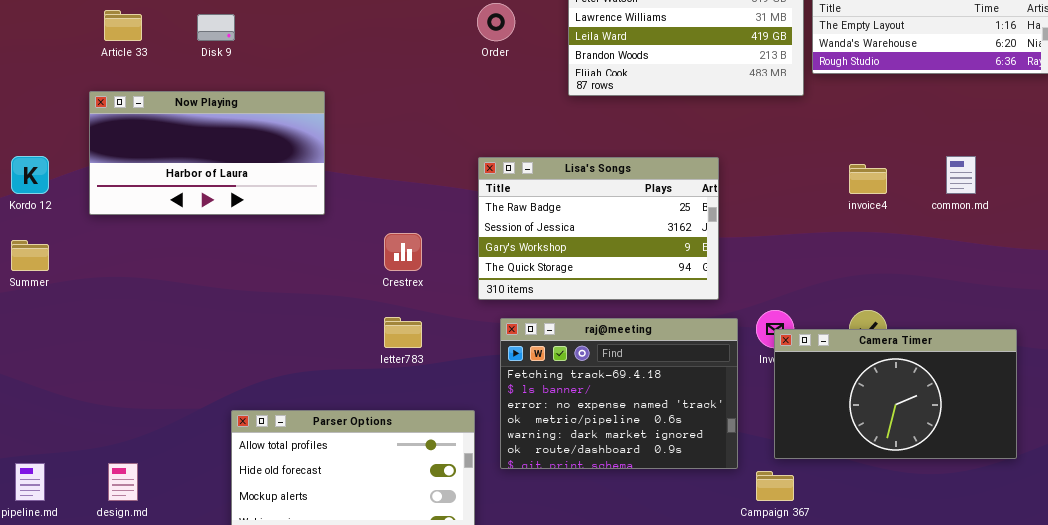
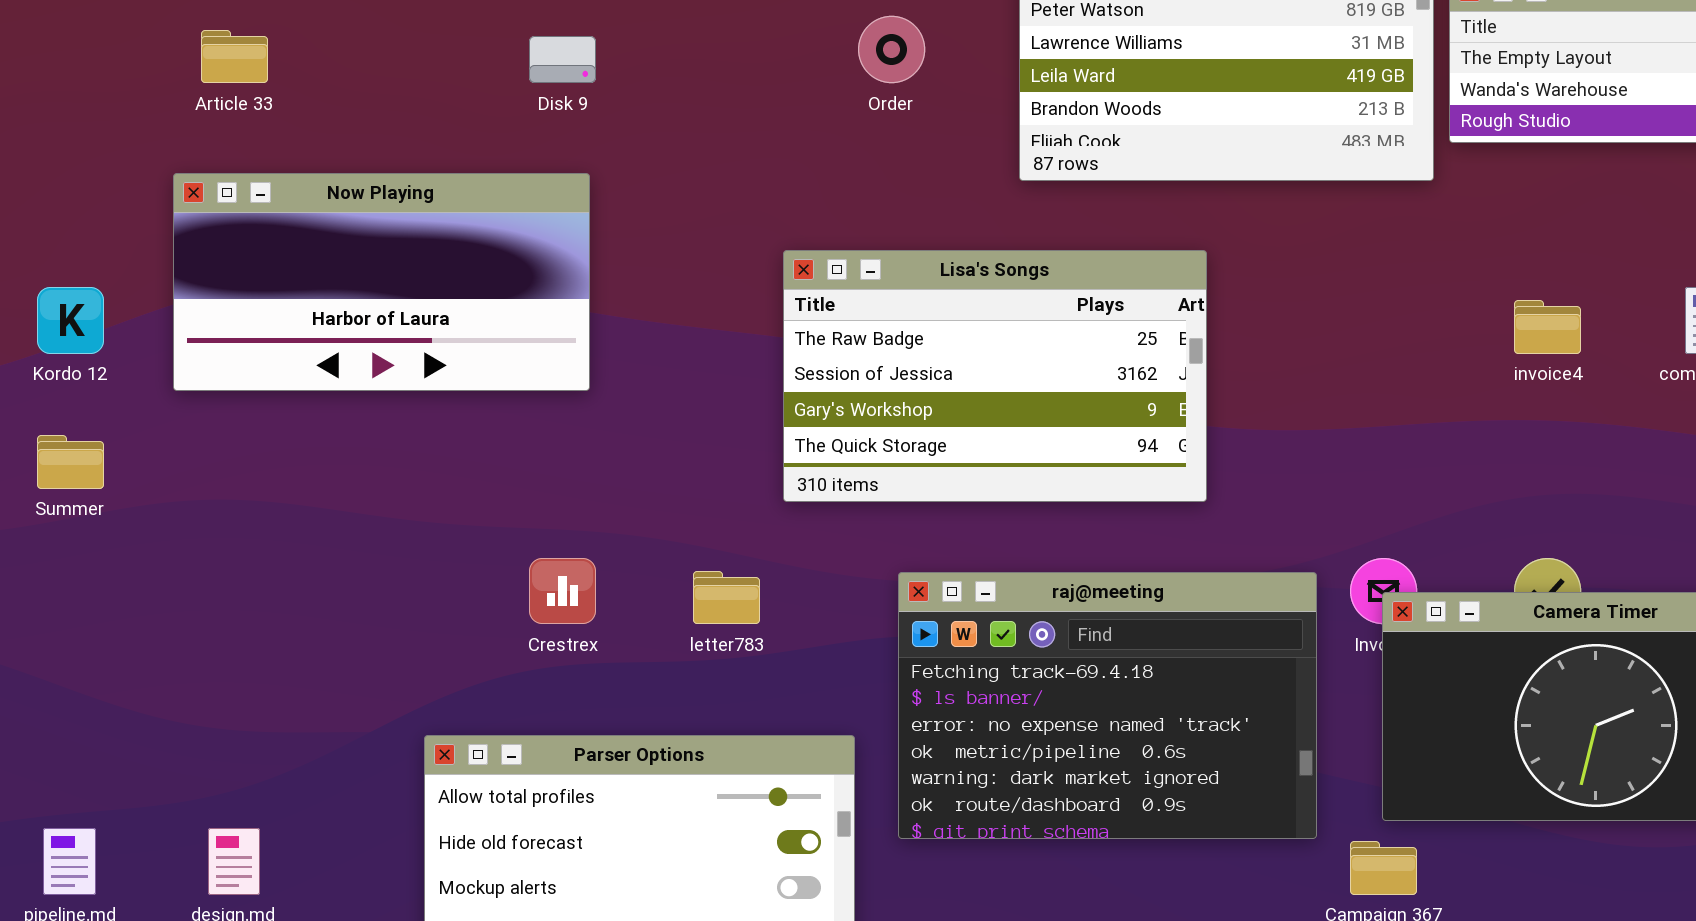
Disk 9: [197,14,235,41] -> [529,36,596,83], moved
Lisa's Songs: [478,157,719,300] -> [783,250,1207,502], moved
Crestrex: [384,233,422,271] -> [529,558,596,624], moved

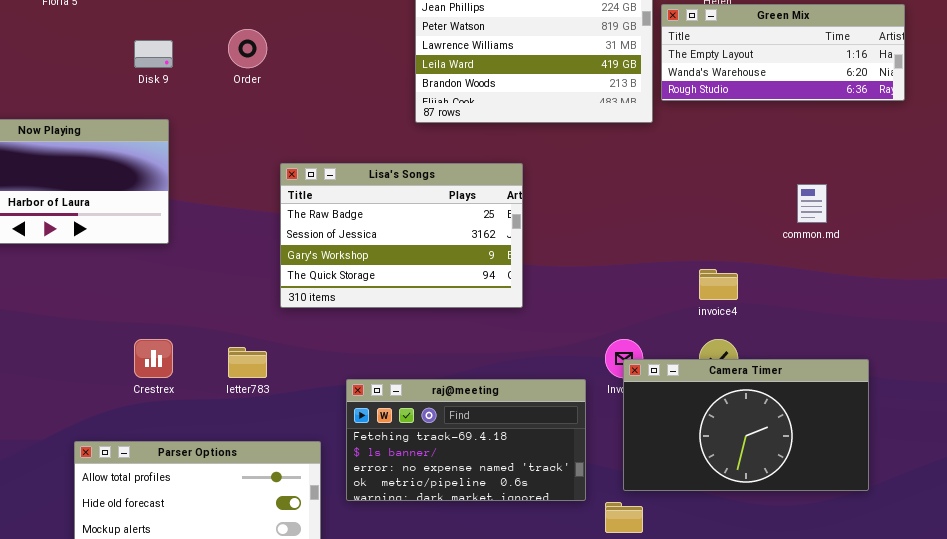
Order: [858,16,925,83] -> [228,29,267,68], moved
invoice4: [1514,300,1581,354] -> [699,269,738,300], moved
raj@meeting: [898,572,1317,839] -> [346,379,586,501], resized

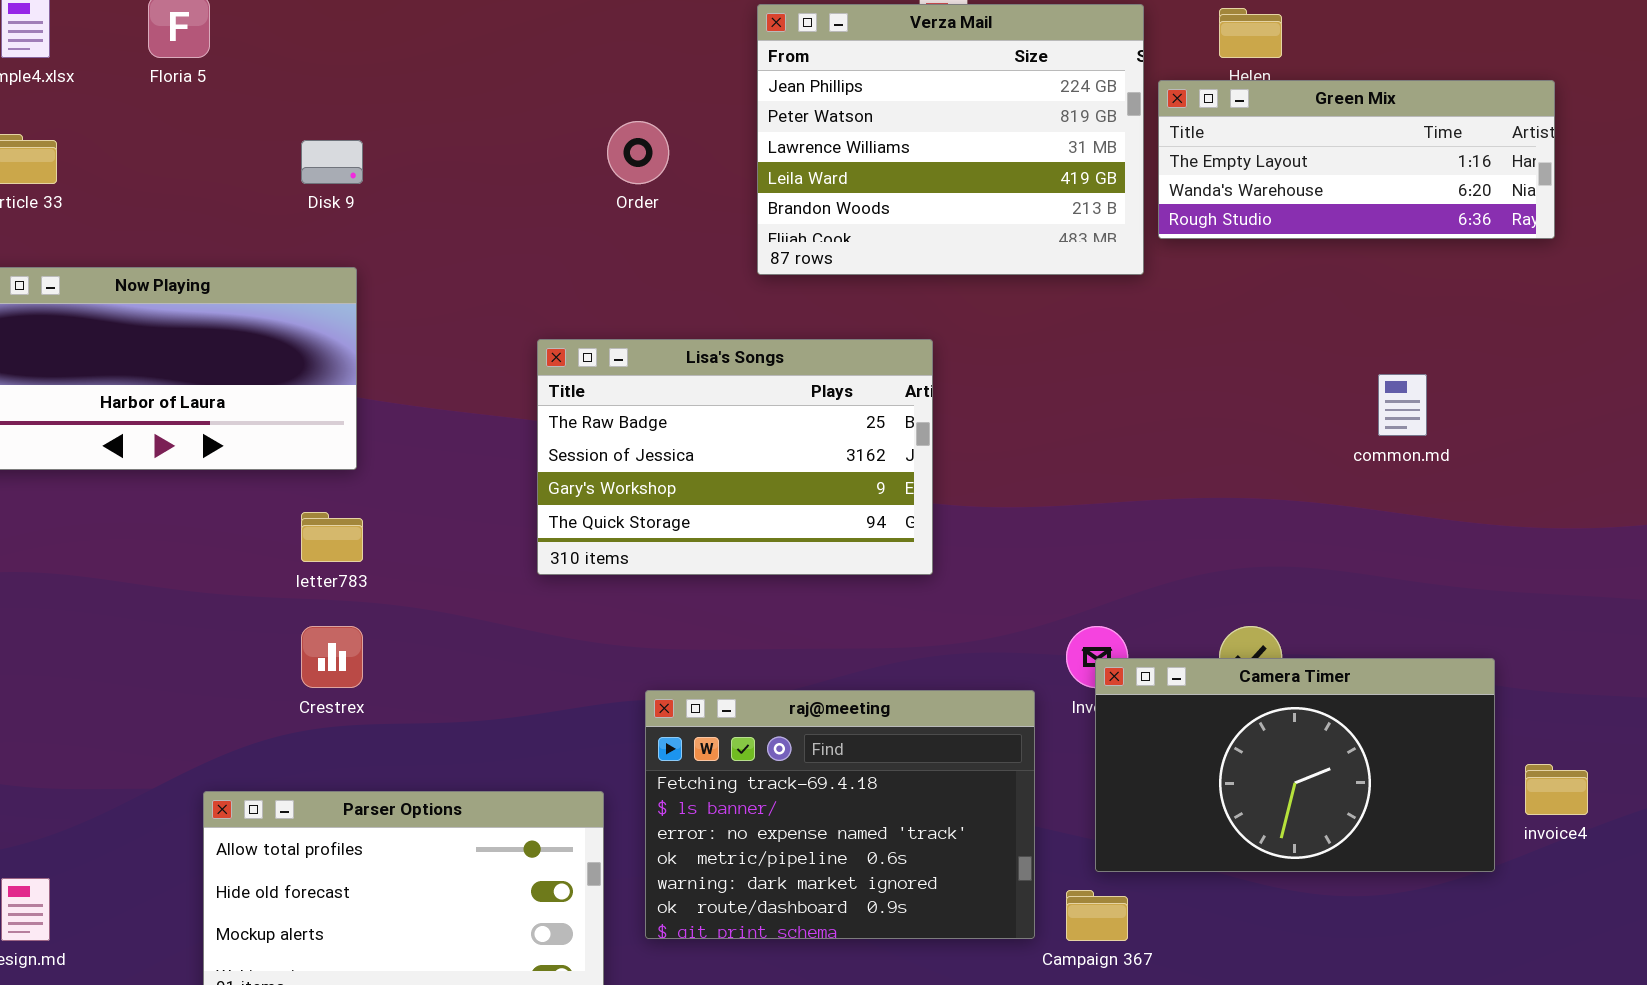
Order: [228,29,267,68] -> [607,121,669,184], moved
invoice4: [699,269,738,300] -> [1525,764,1588,815], moved
letter783: [228,347,267,378] -> [301,512,363,562], moved
raj@meeting: [346,379,586,501] -> [645,690,1035,939], resized

